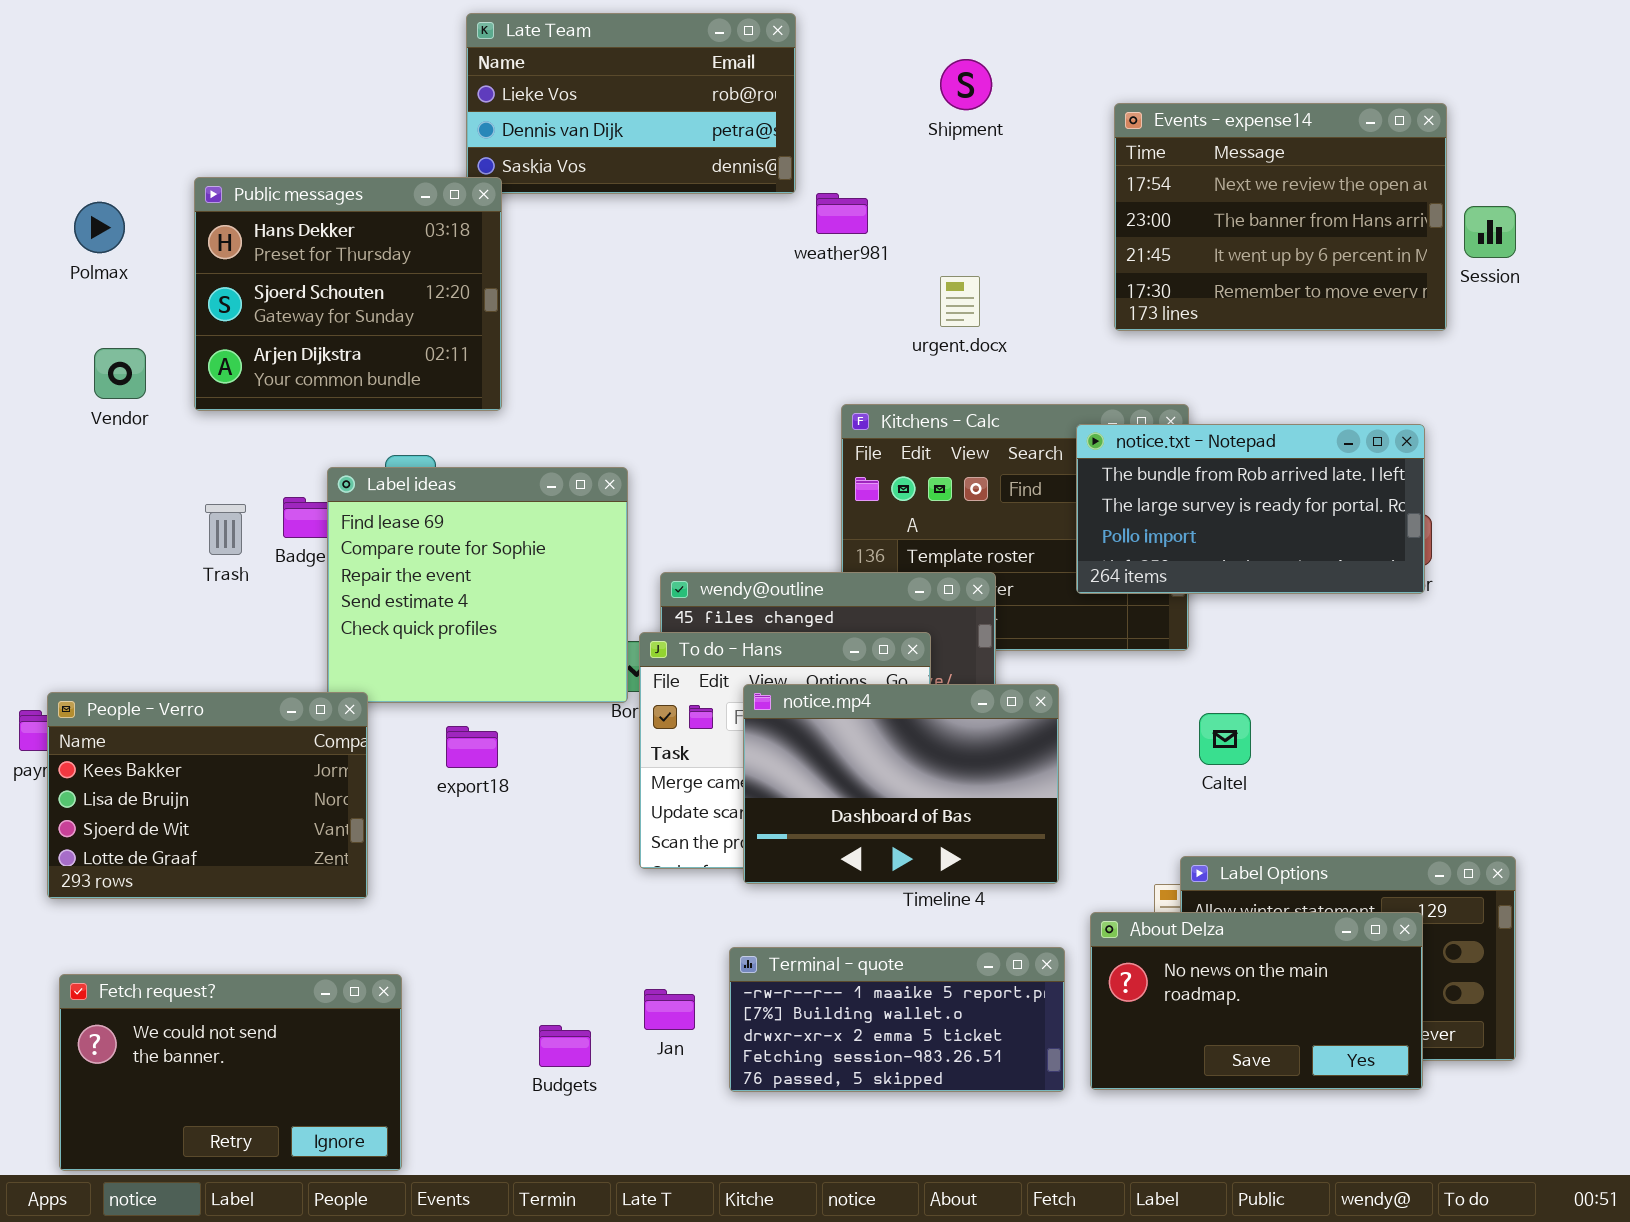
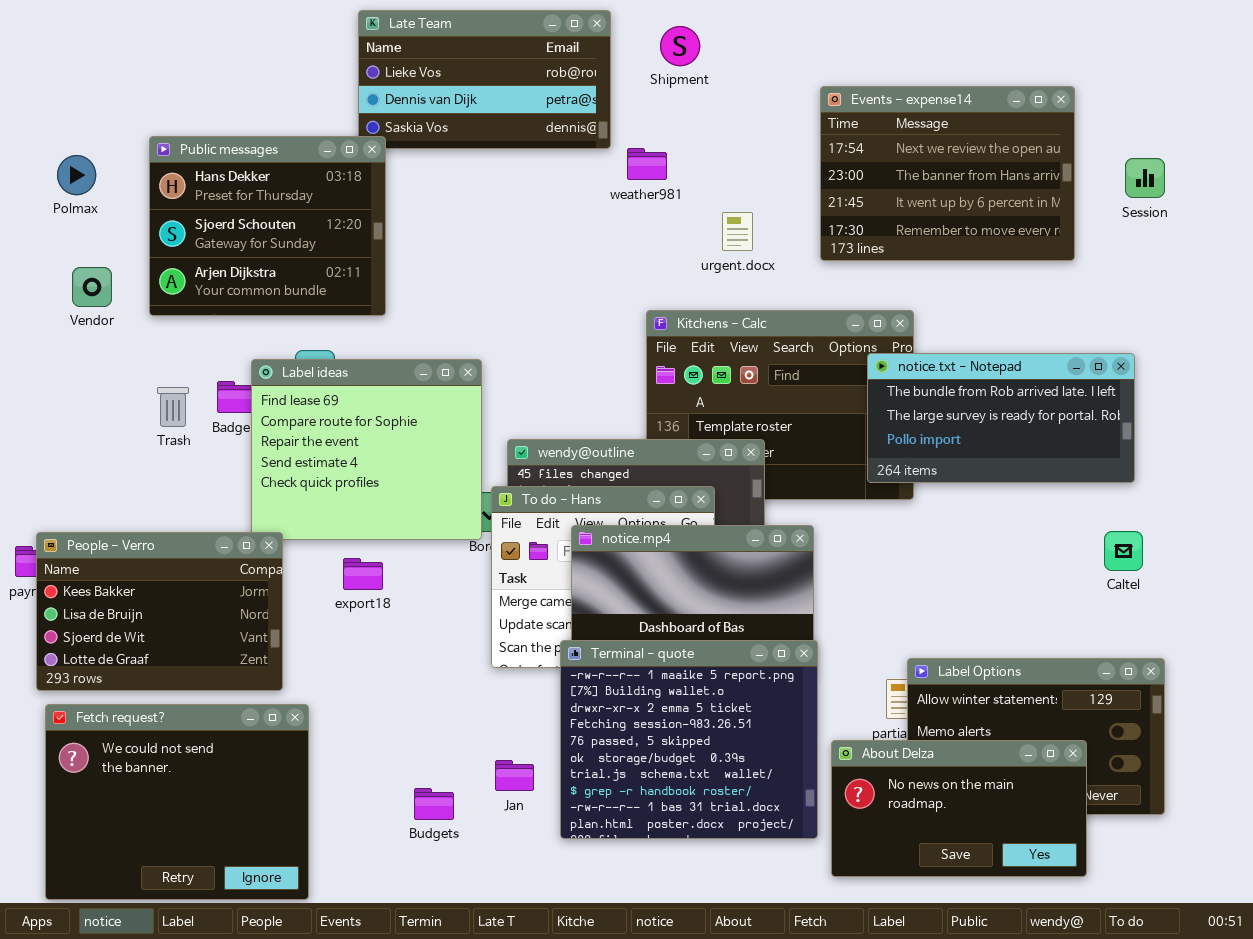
Shipment: [940,59,992,110] -> [660,26,700,66], moved
Events - expense14: [1114,103,1447,331] -> [820,86,1075,261], moved
notice.txt - Notepad: [1076,424,1425,594] -> [867,353,1135,483], moved
Caltel: [1199,713,1251,765] -> [1104,531,1143,571], moved
About Delza: [1090,912,1423,1090] -> [831,740,1087,877], moved
Terminal - quote: [729,947,1065,1092] -> [560,640,818,839], resized
Fetch request?: [59,974,402,1171] -> [45,704,309,900], resized

